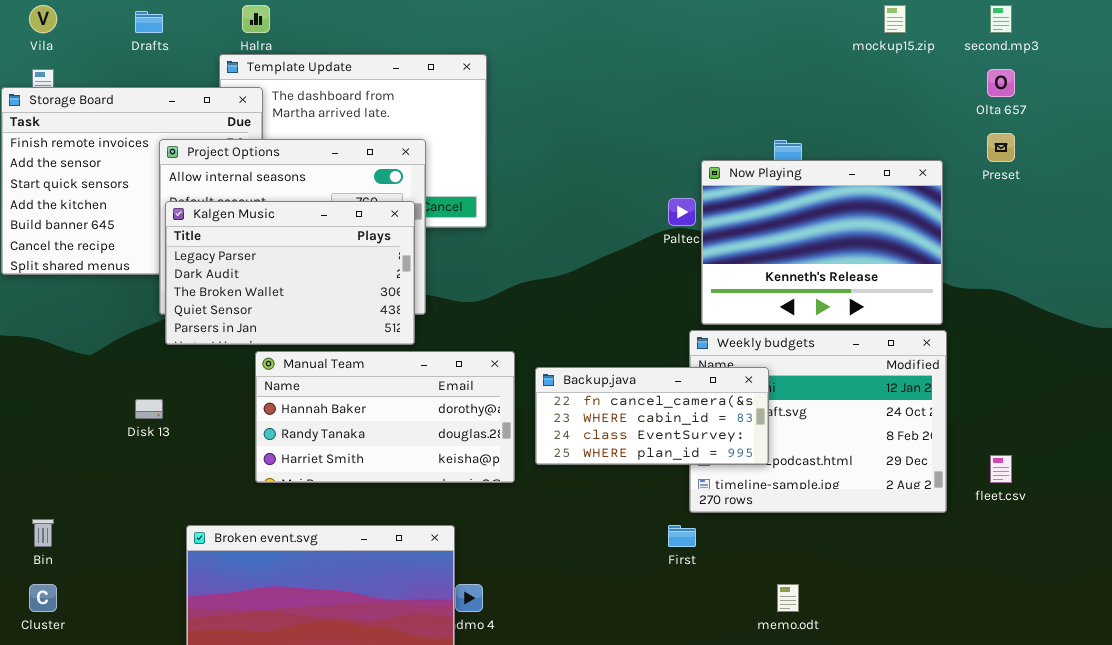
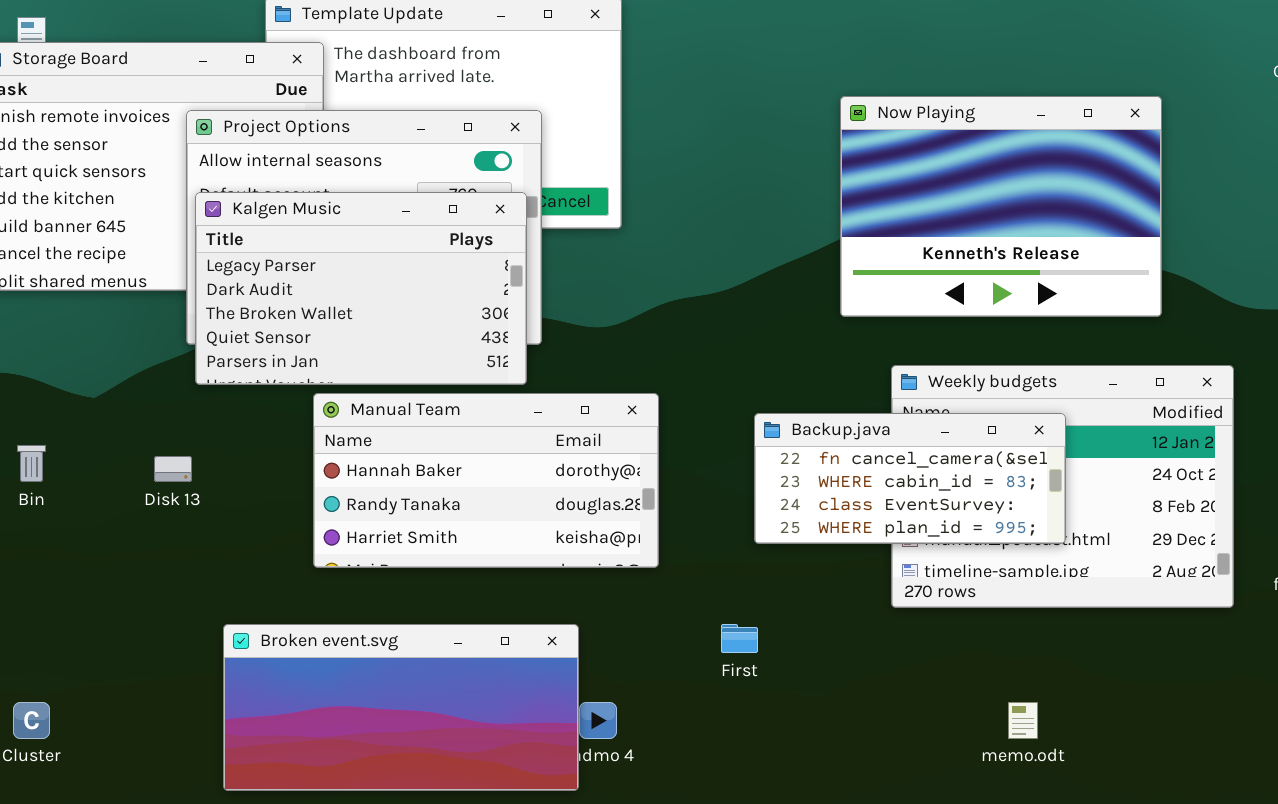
Now Playing: [701,160,943,325] -> [840,96,1162,317], moved
Backup.java: [535,367,769,465] -> [754,413,1066,544], moved
Bin: [32,519,54,547] -> [17,445,46,482], moved
First: [668,525,696,547] -> [721,624,758,653], moved

